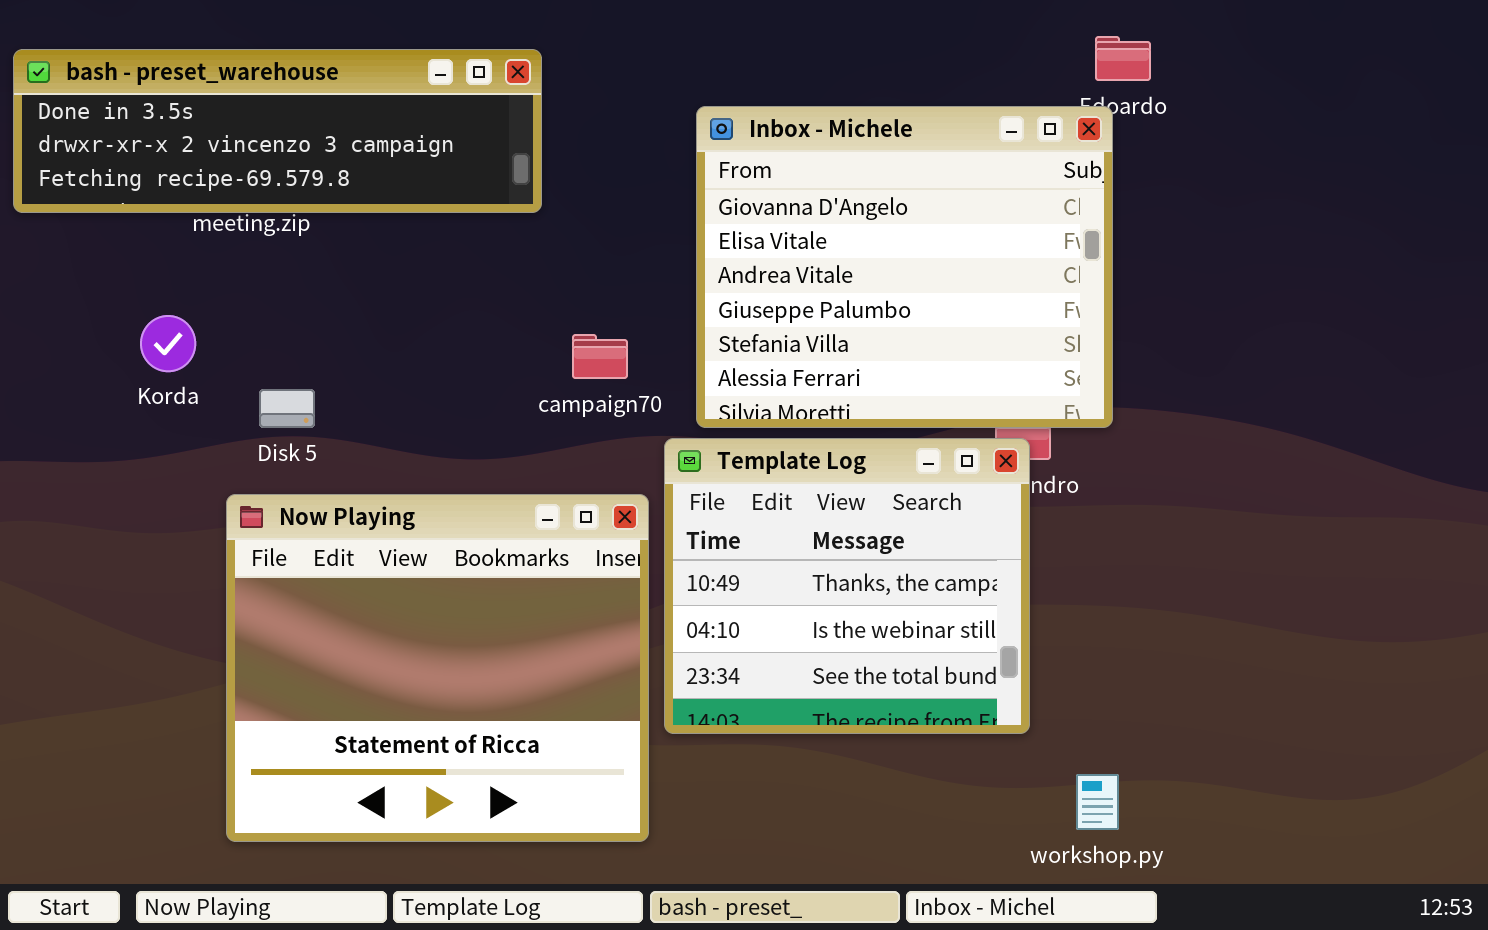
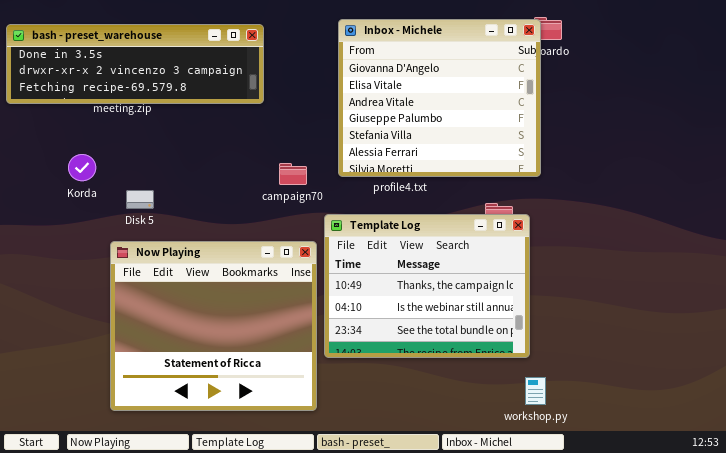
Inbox - Michele: [696,106,1113,428] -> [338,19,541,177], moved
Template Log: [664,438,1030,734] -> [324,214,530,358], resized

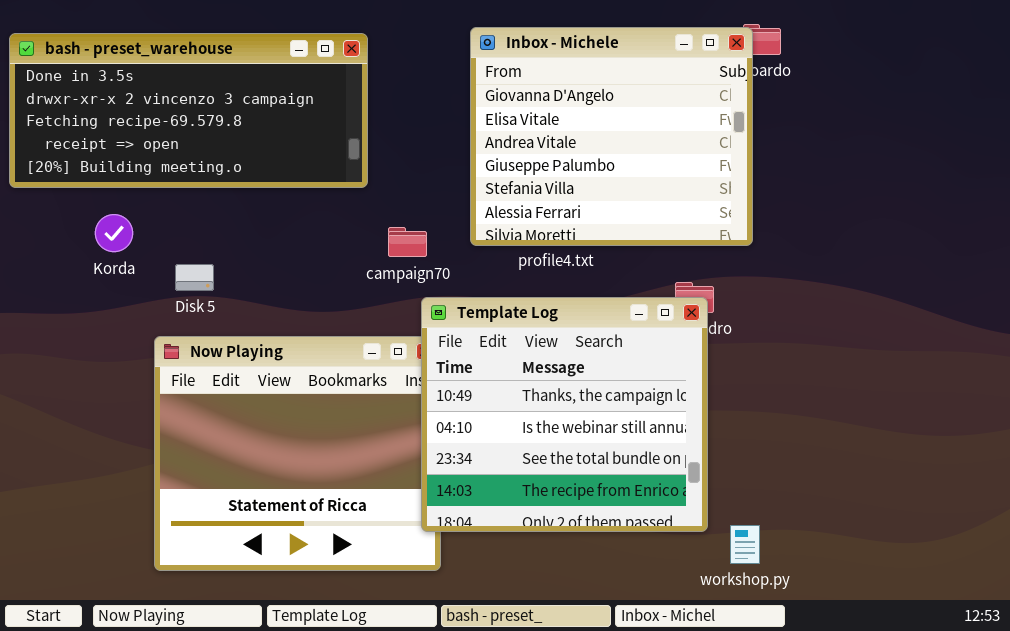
bash - preset_warehouse: [6,24,264,104] -> [9,33,368,188], resized
Template Log: [324,214,530,358] -> [421,297,708,532], moved, resized

